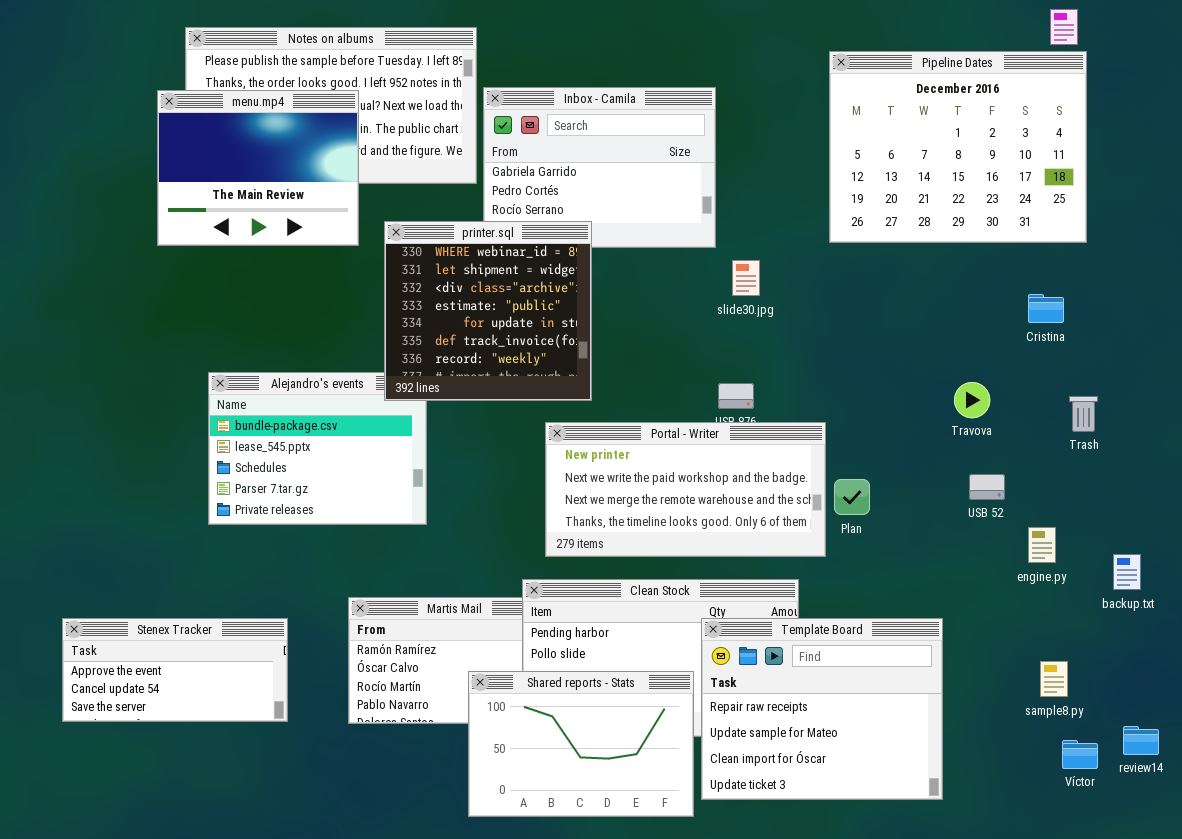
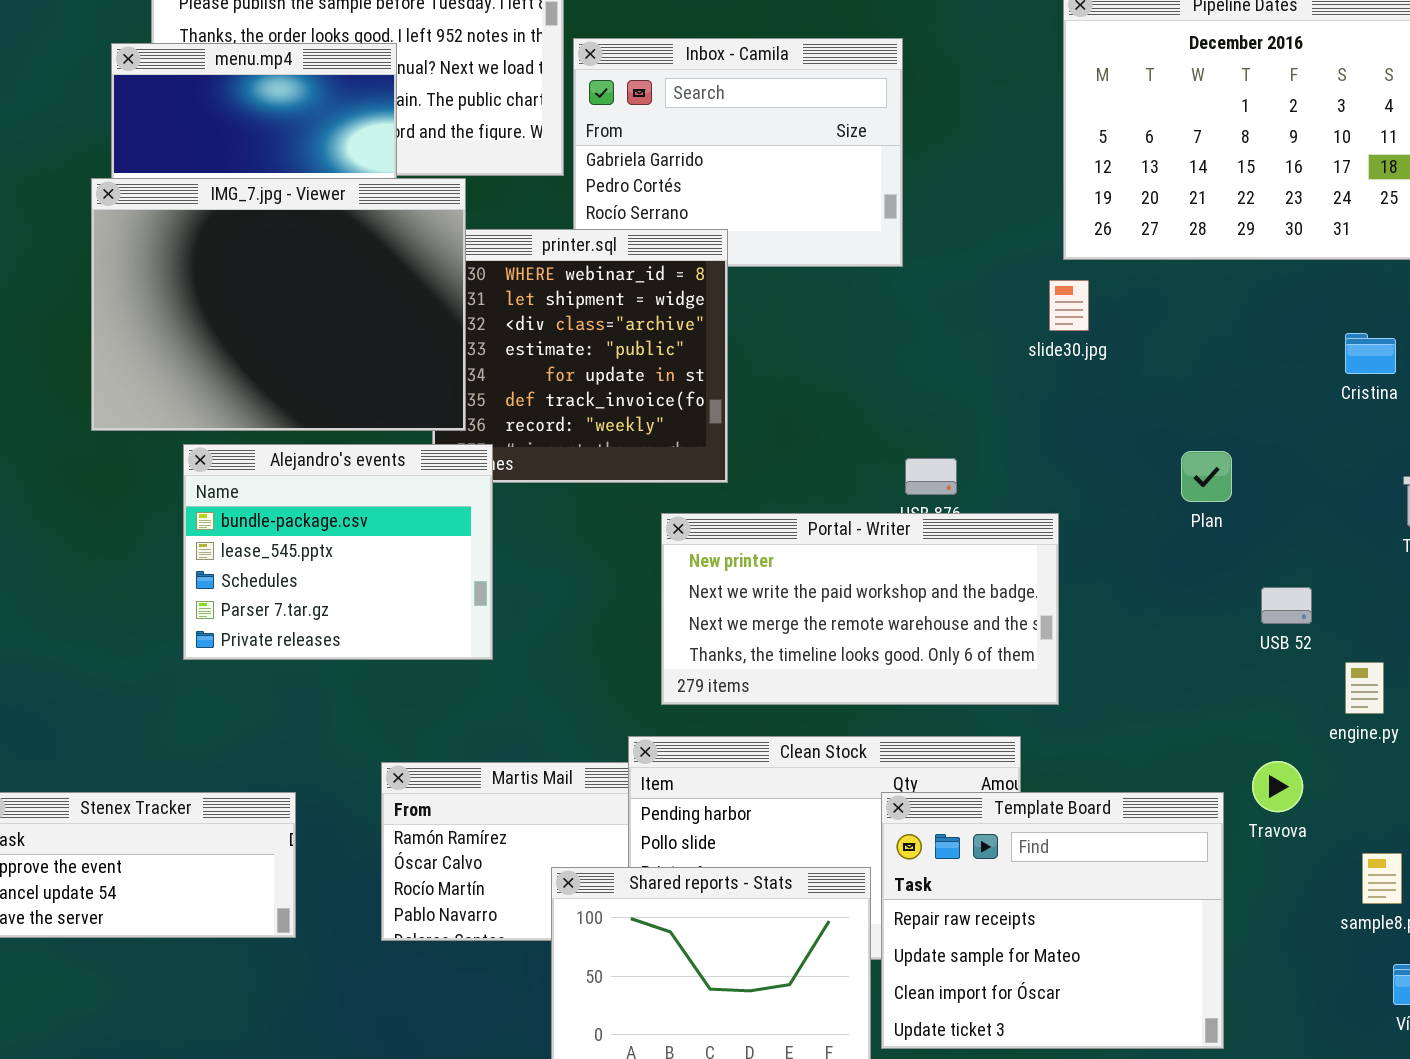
IMG_7.jpg - Viewer: none -> [91,178,466,431], opened
slide30.jpg: [732,260,760,296] -> [1049,280,1089,331], moved
Alejandro's events: [208,372,427,525] -> [183,444,493,660], raised
Travova: [954,382,990,418] -> [1252,761,1303,812], moved
Plan: [834,479,870,515] -> [1181,451,1232,502], moved

